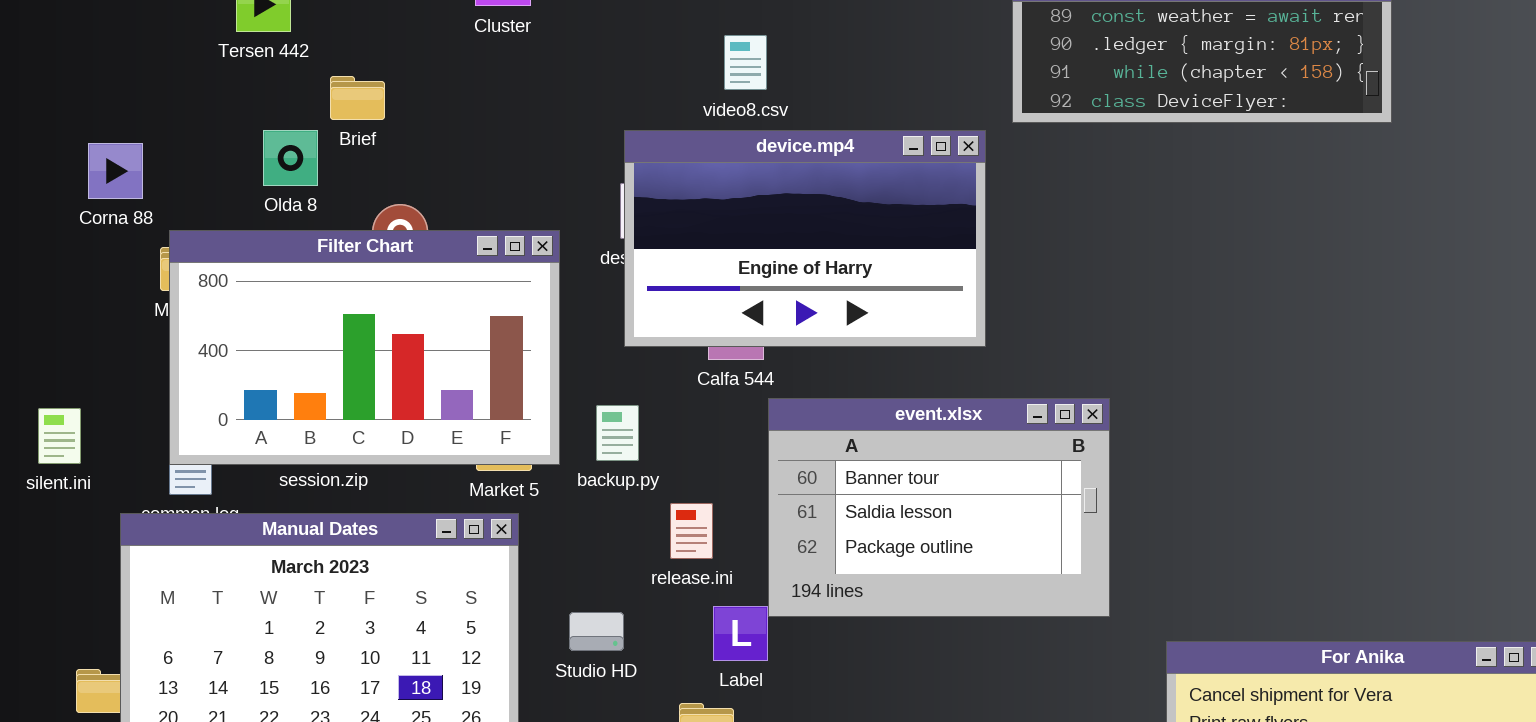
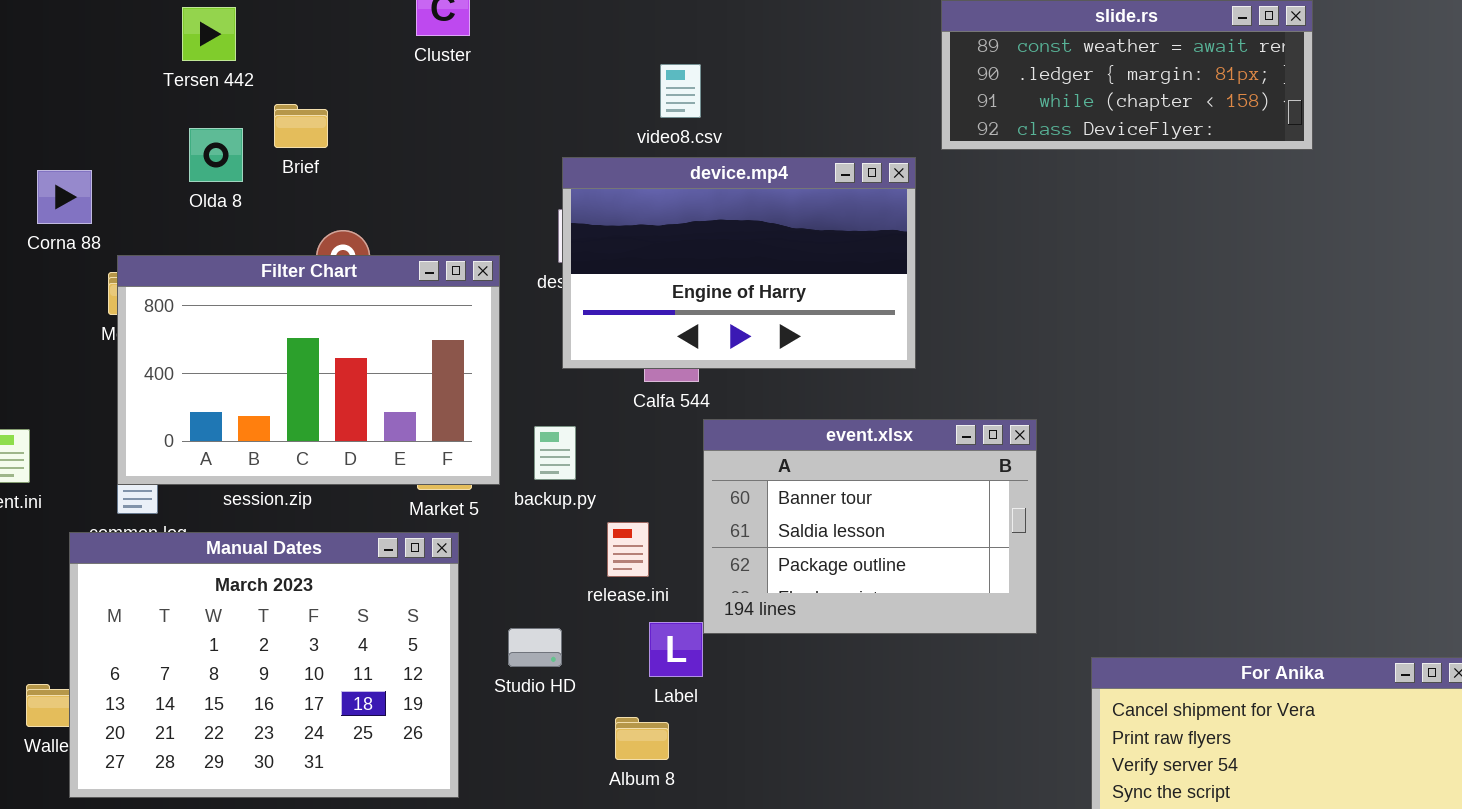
Olda 8: [263,130,318,186] -> [189,128,243,182], moved

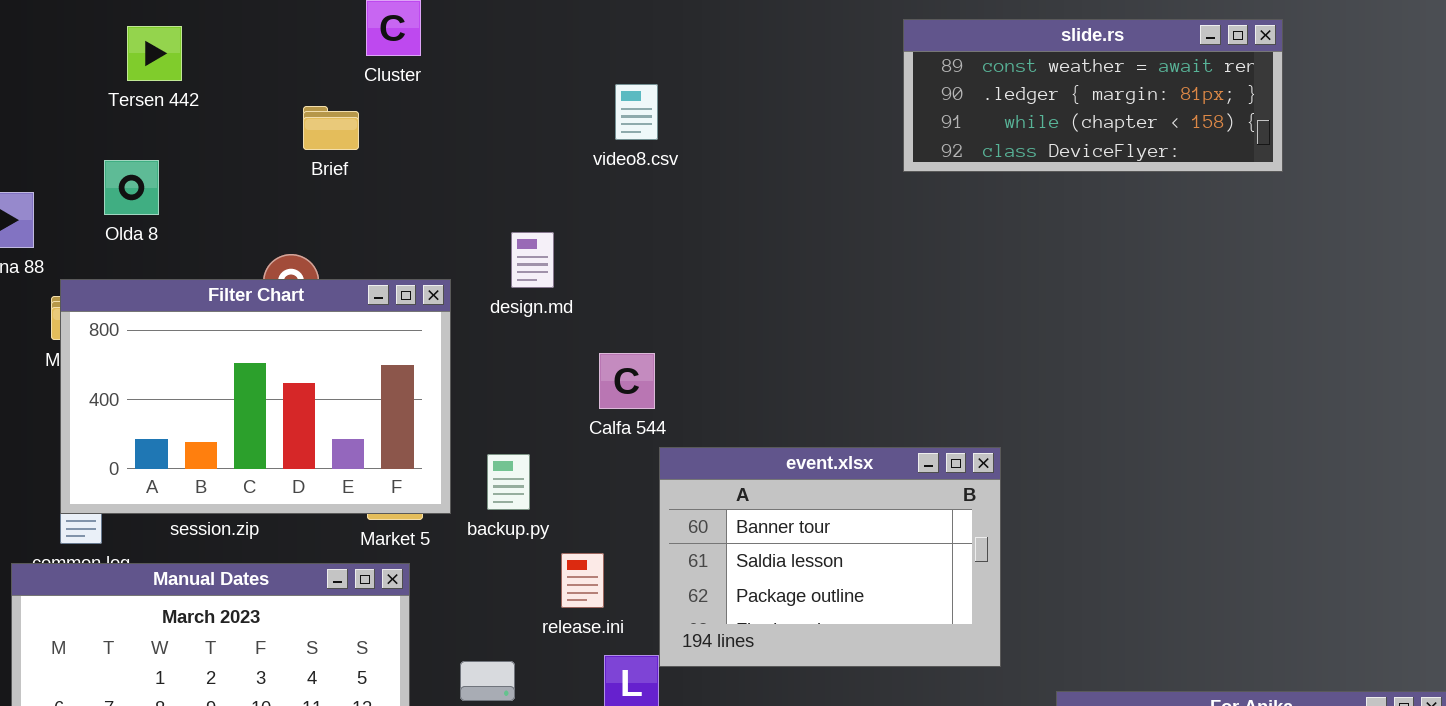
Brief: [274,104,328,148] -> [303,106,359,150], moved
Olda 8: [189,128,243,182] -> [104,160,159,215], moved
device.mp4: [562,157,916,369] -> none, closed

